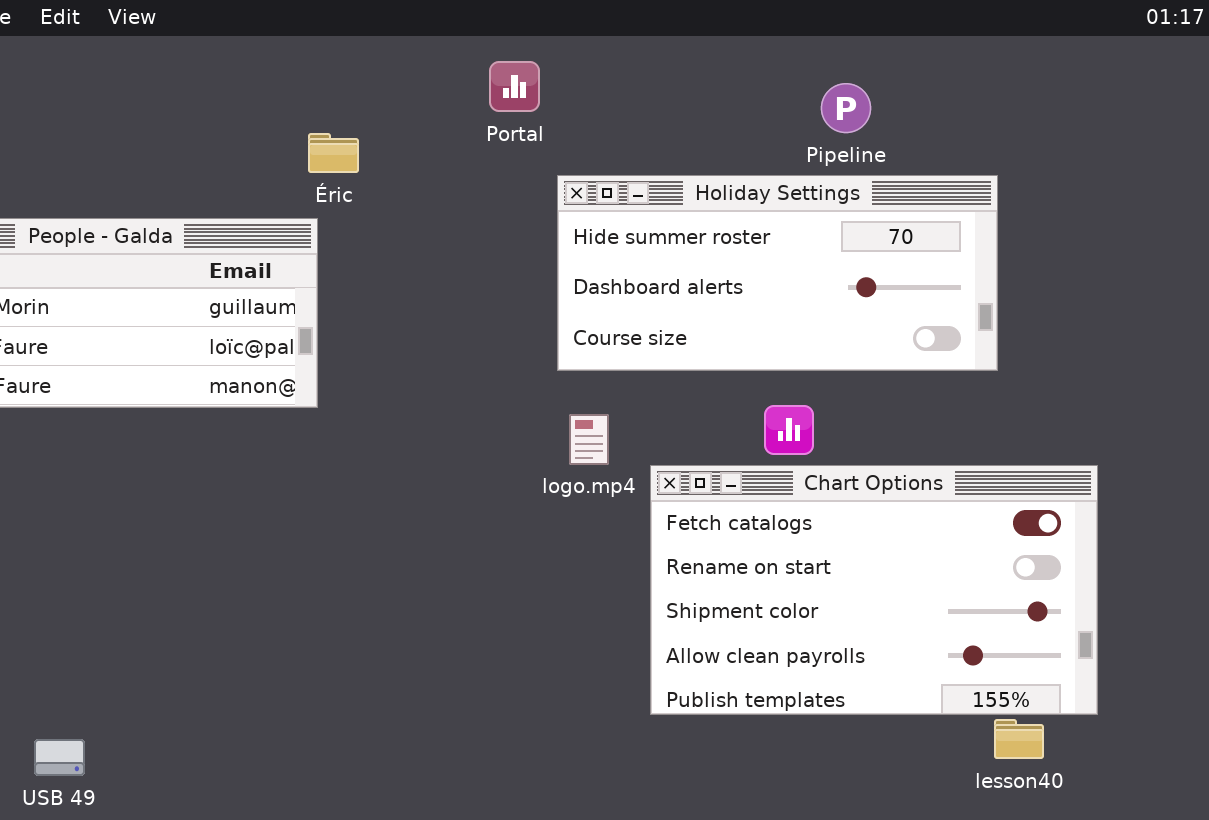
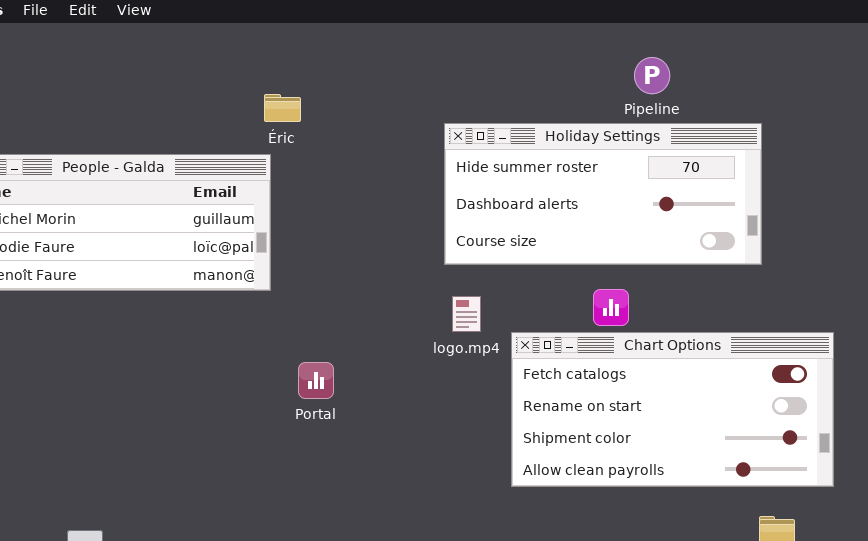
Portal: [489,61,540,112] -> [298,362,334,399], moved
Chart Options: [650,465,1098,715] -> [511,332,834,487], resized

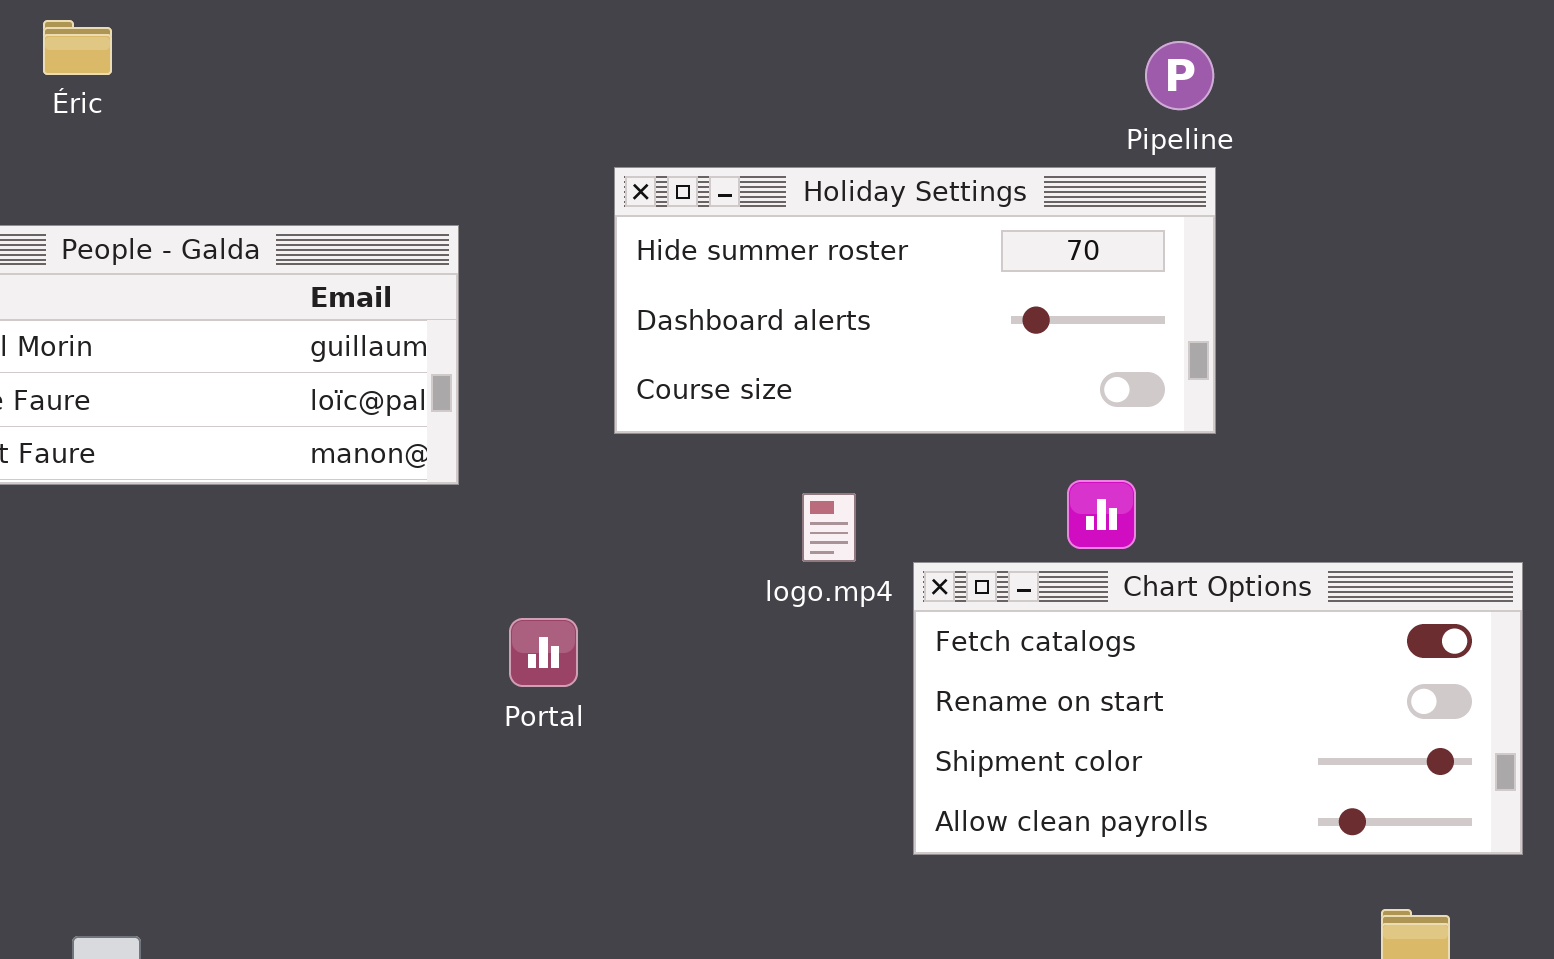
Éric: [264,94,301,122] -> [43,20,112,75], moved
Holiday Settings: [444,123,762,265] -> [614,167,1216,434], moved

